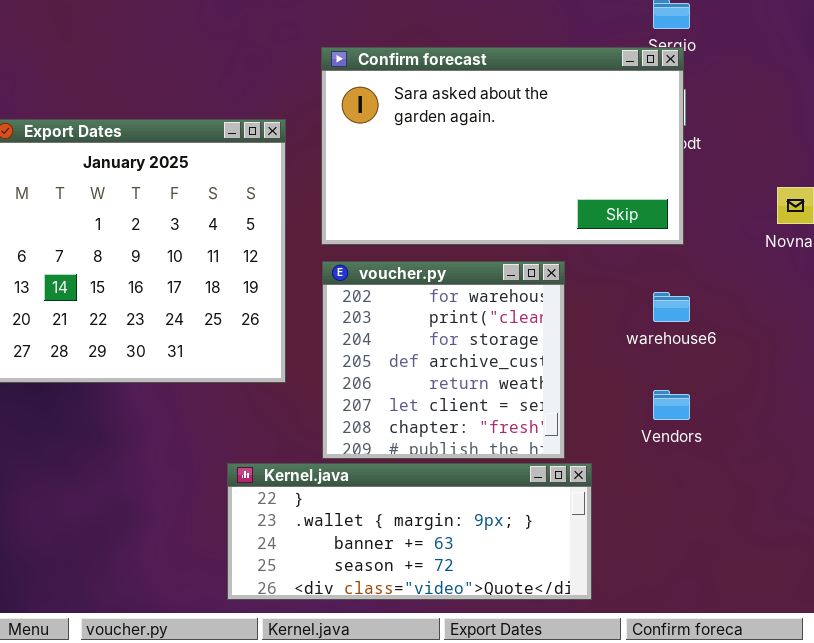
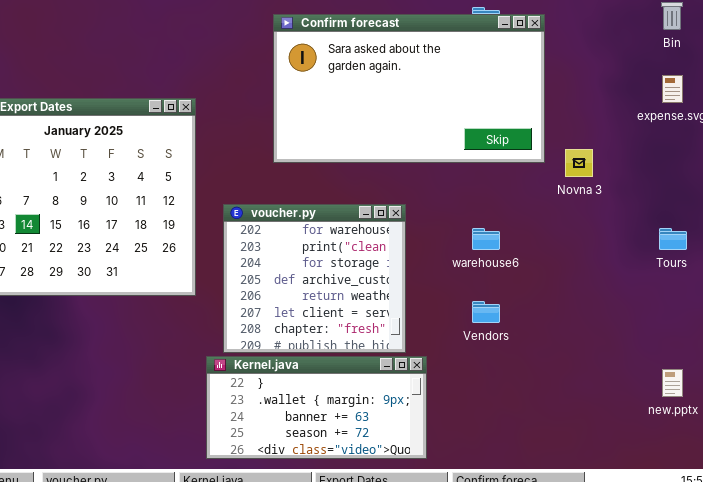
Confirm forecast: [321,47,684,245] -> [273,14,545,163], moved
Kernel.java: [227,463,592,600] -> [206,356,427,459], resized

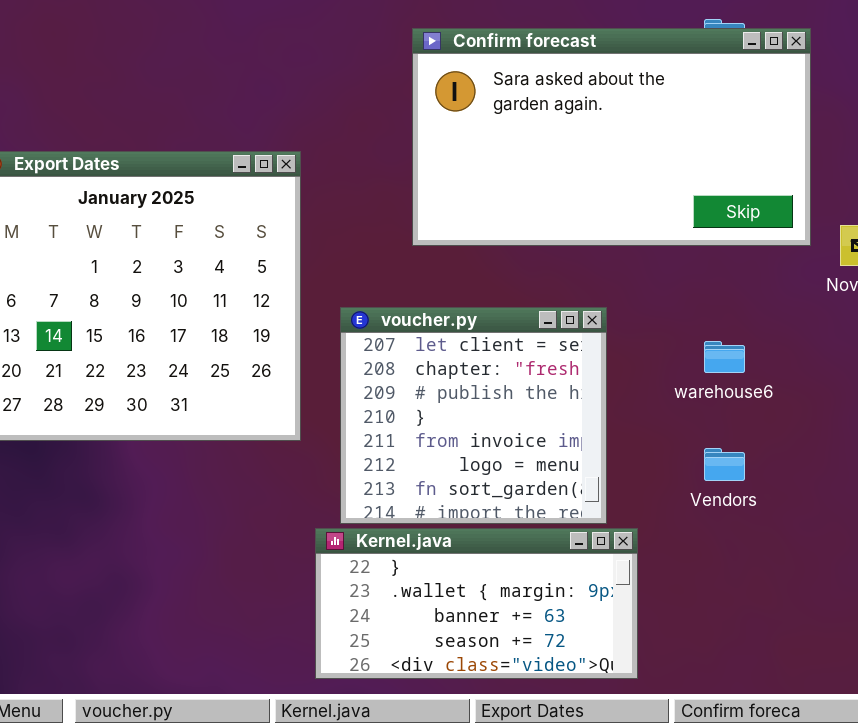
voucher.py: [223,204,406,353] -> [340,307,607,524], scrolled down 5 rows

